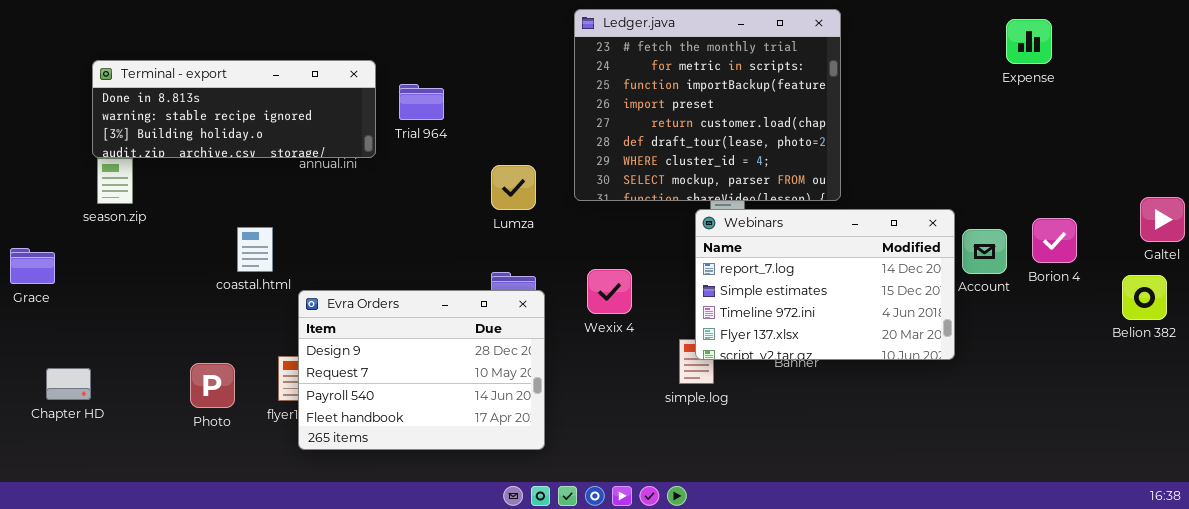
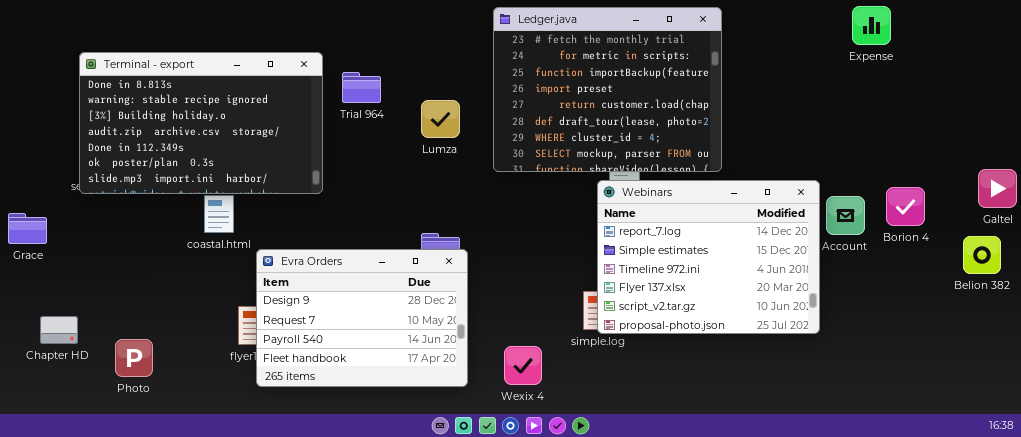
Expense: [1006,19,1052,64] -> [852,6,891,45], moved
Terminal - export: [92,60,376,158] -> [79,52,323,194], resized
Lumza: [491,165,536,210] -> [421,100,460,138], moved
Webinars: [695,209,955,360] -> [597,180,820,334], resized
Wexix 4: [587,269,632,314] -> [504,346,542,385], moved
Photo: [190,363,235,408] -> [115,339,153,377], moved

